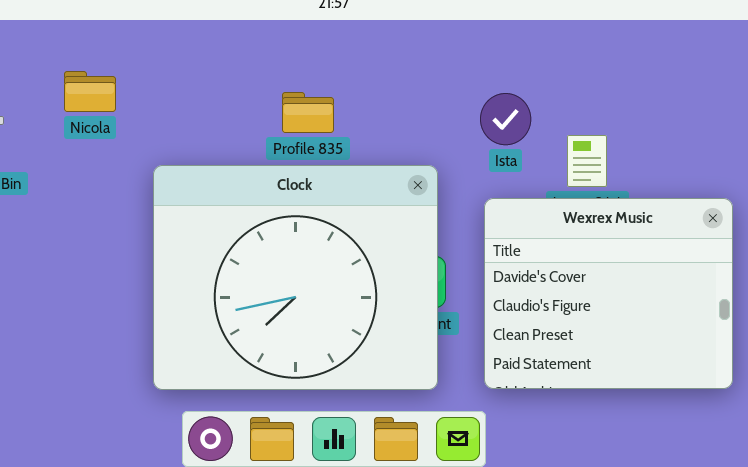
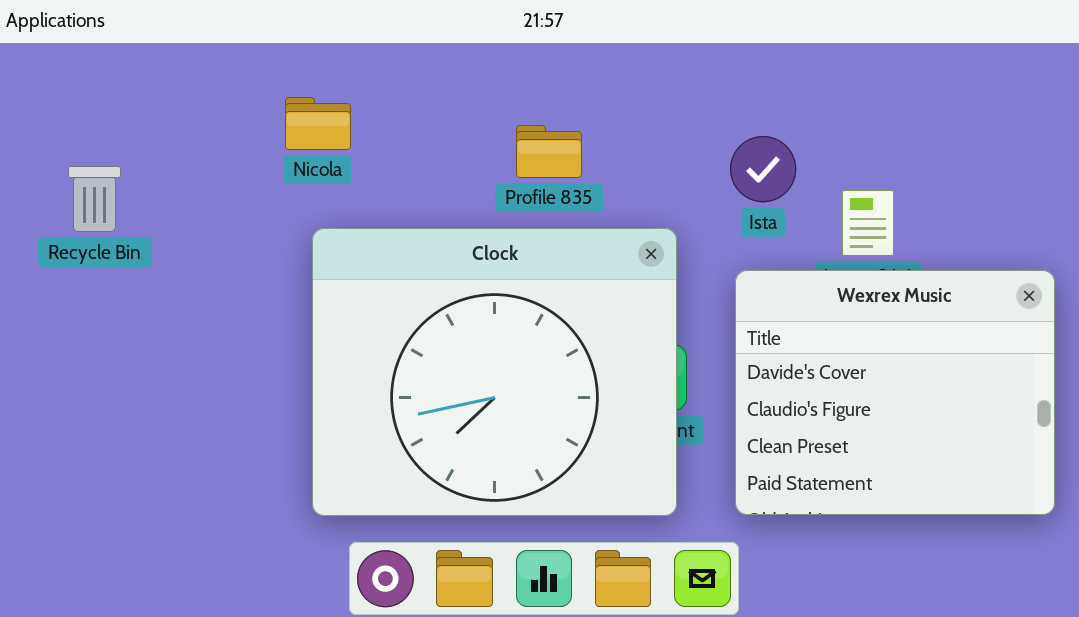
Nicola: [64,71,116,112] -> [285,97,351,150], moved
Profile 835: [282,92,334,133] -> [516,125,582,178], moved

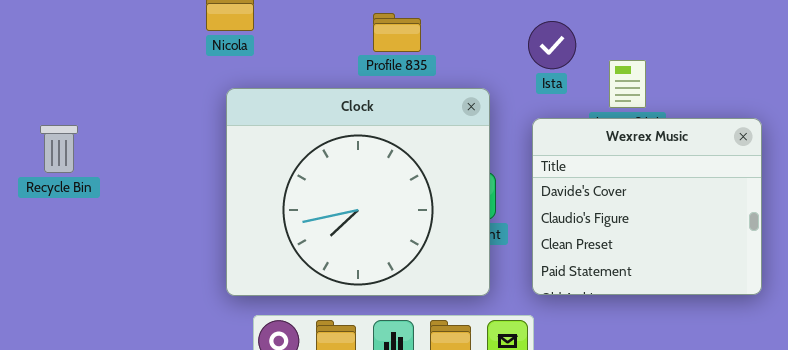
Recycle Bin: [68,166,121,232] -> [40,125,78,173], moved

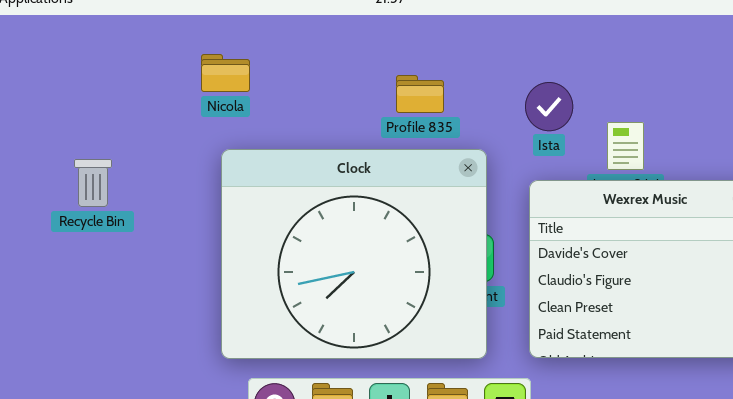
Profile 835: [373,13,421,52] -> [396,75,444,113], moved
Recycle Bin: [40,125,78,173] -> [74,159,112,207], moved

